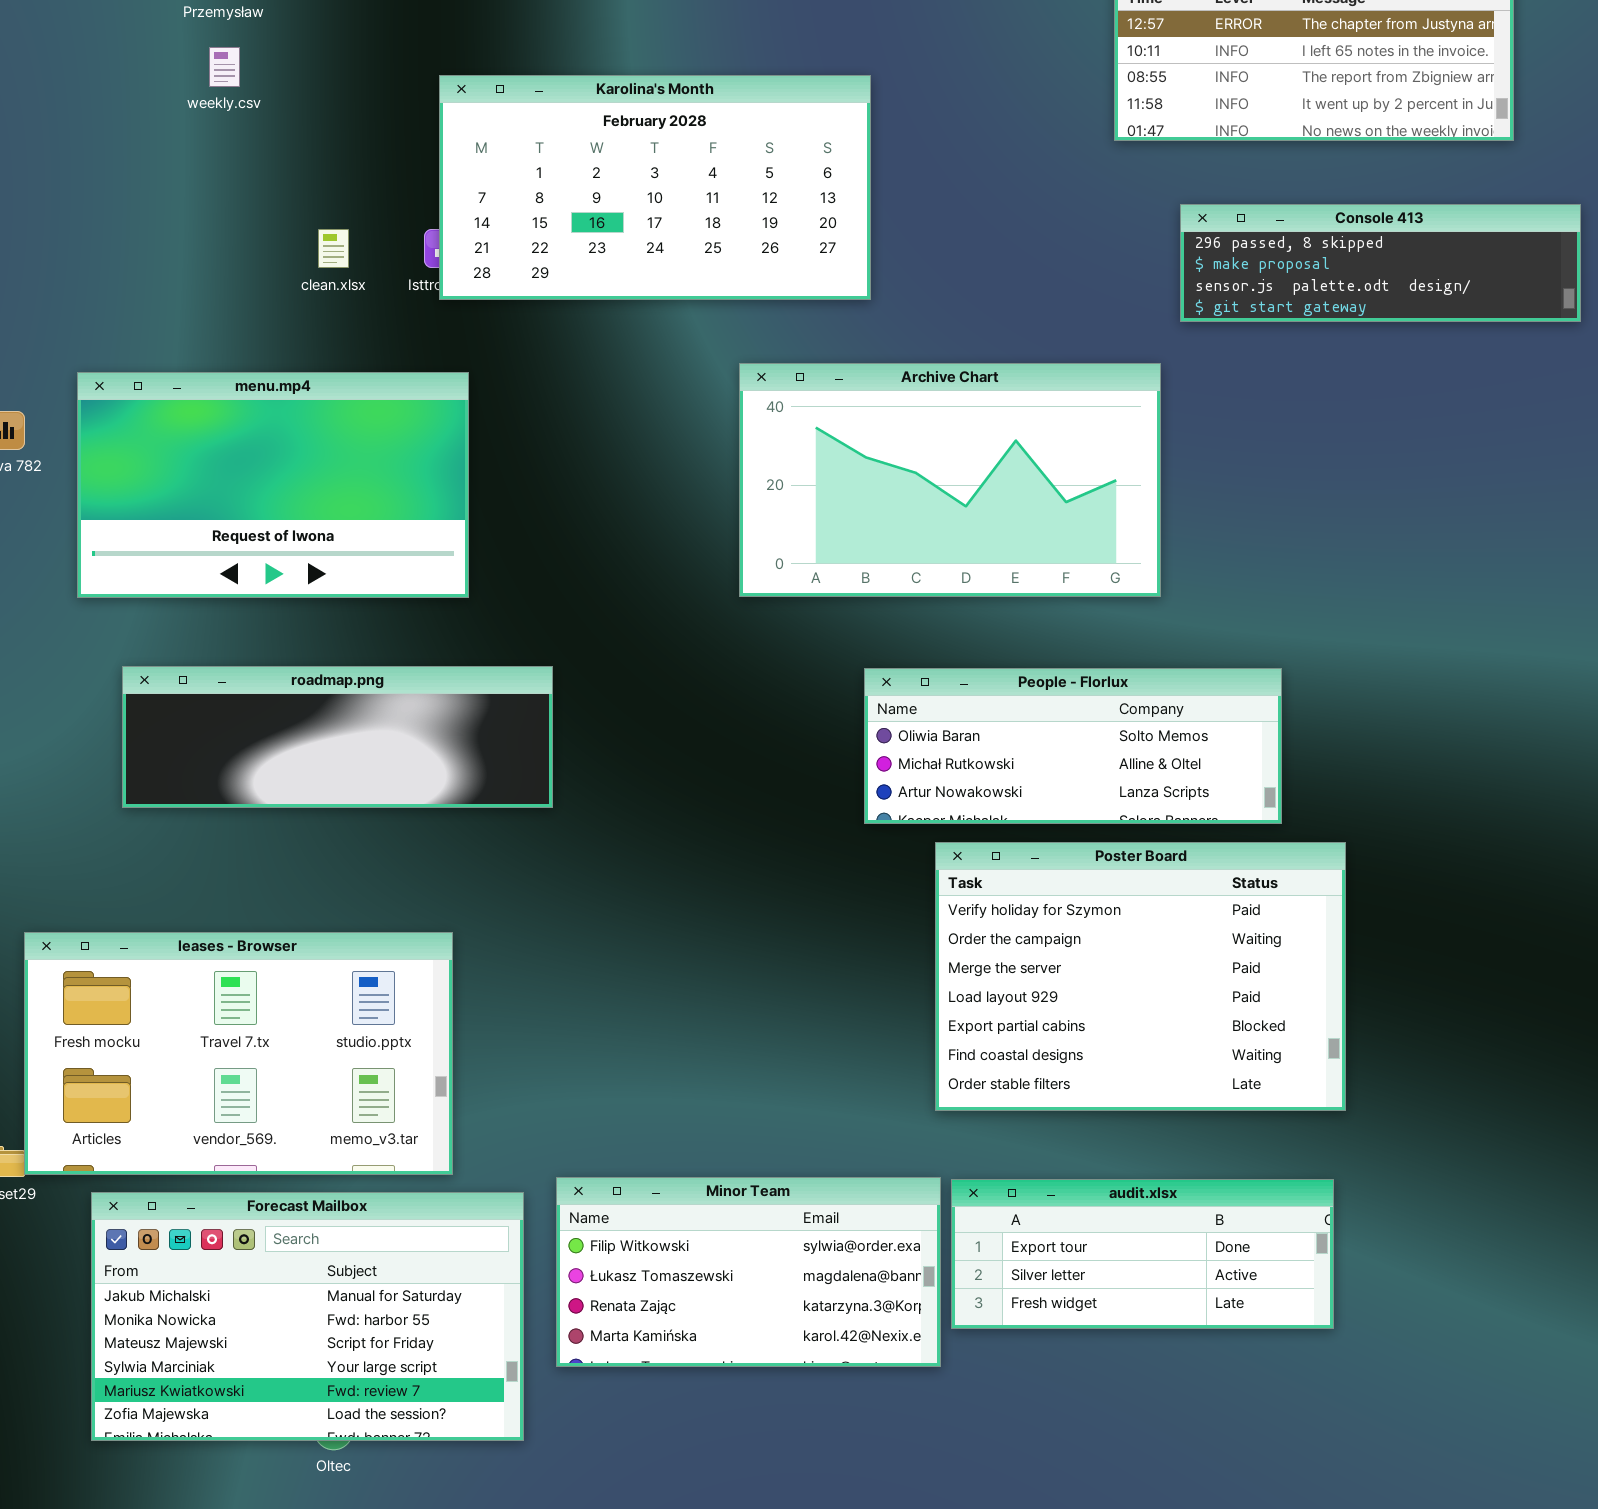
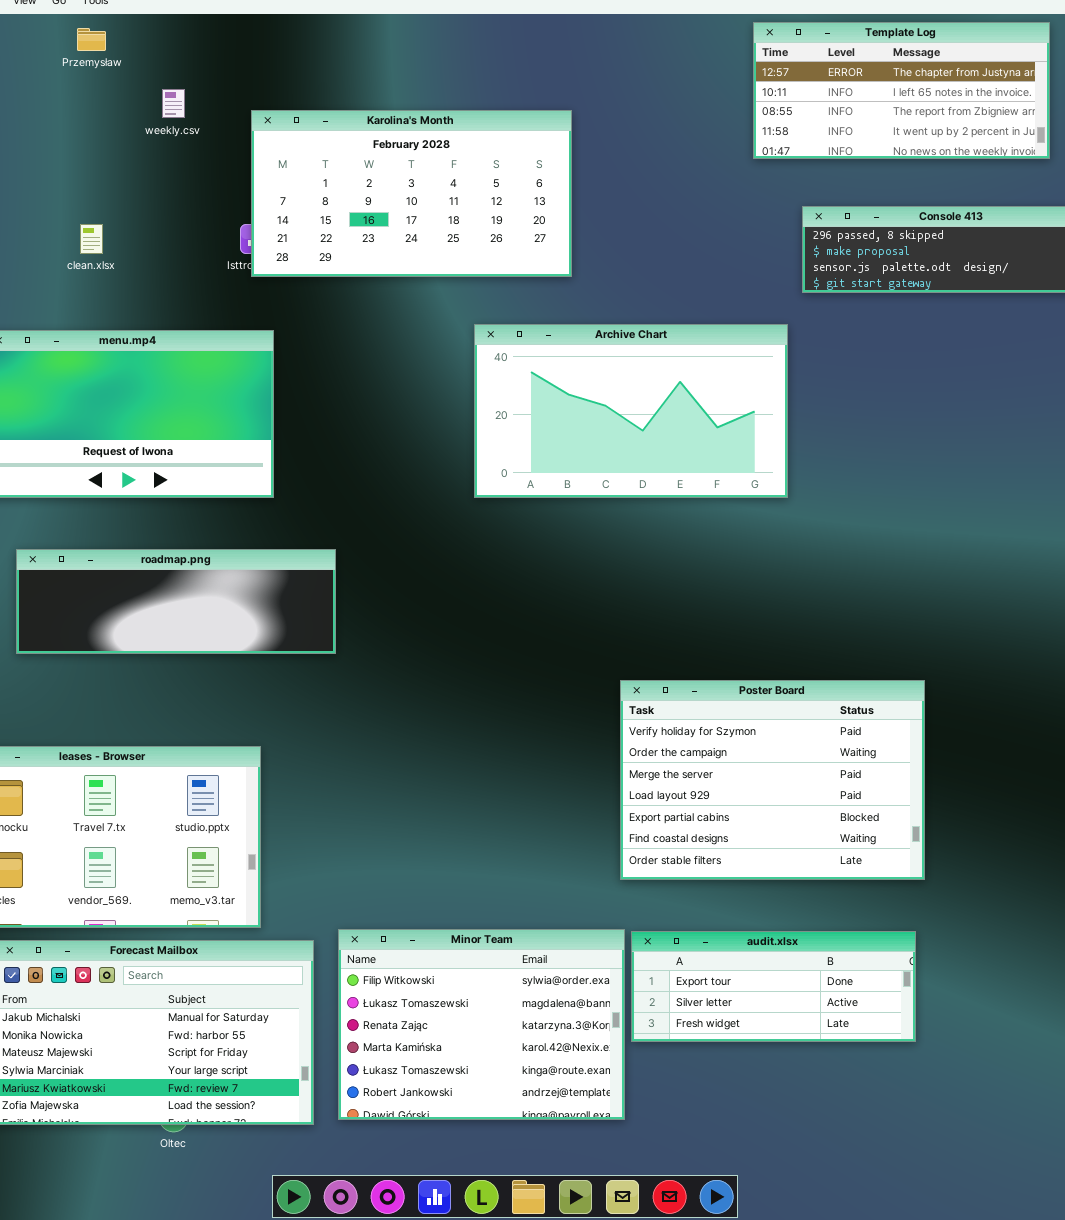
weekly.csv: [209,47,240,87] -> [162,89,185,118], moved
clean.xlsx: [318,229,349,268] -> [80,224,103,254], moved
People - Florlux: [864,668,1282,824] -> none, closed
Minor Team: [556,1177,941,1367] -> [338,929,625,1120], resized

